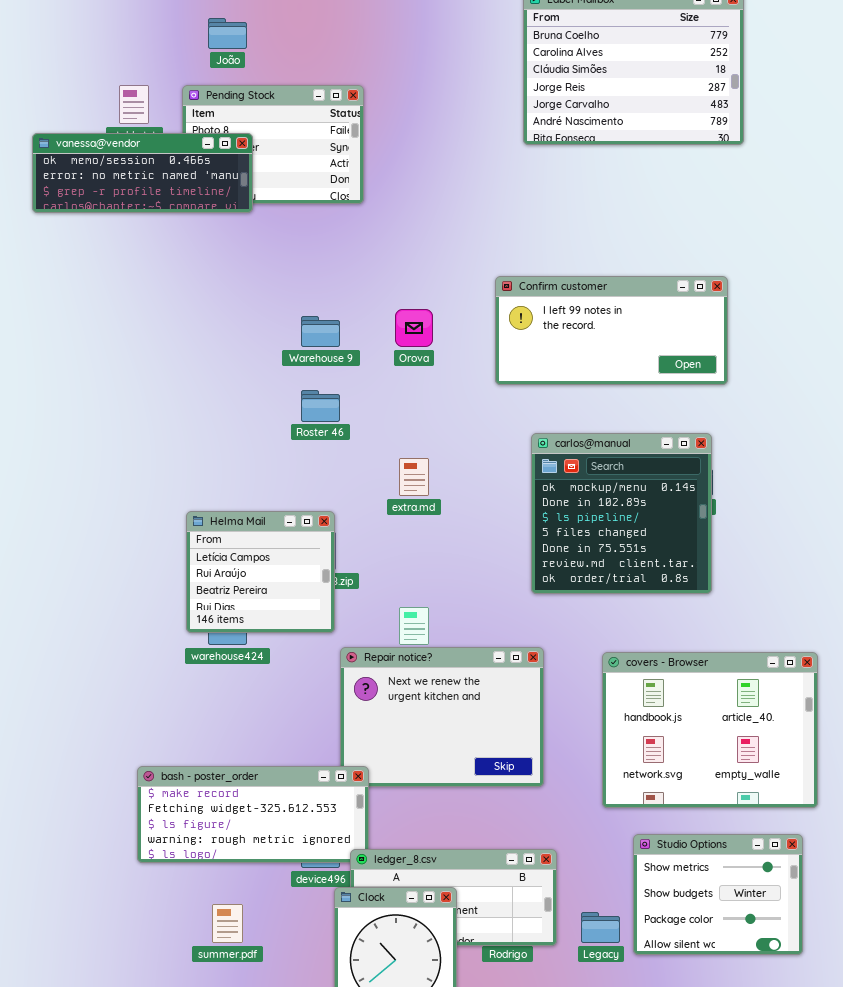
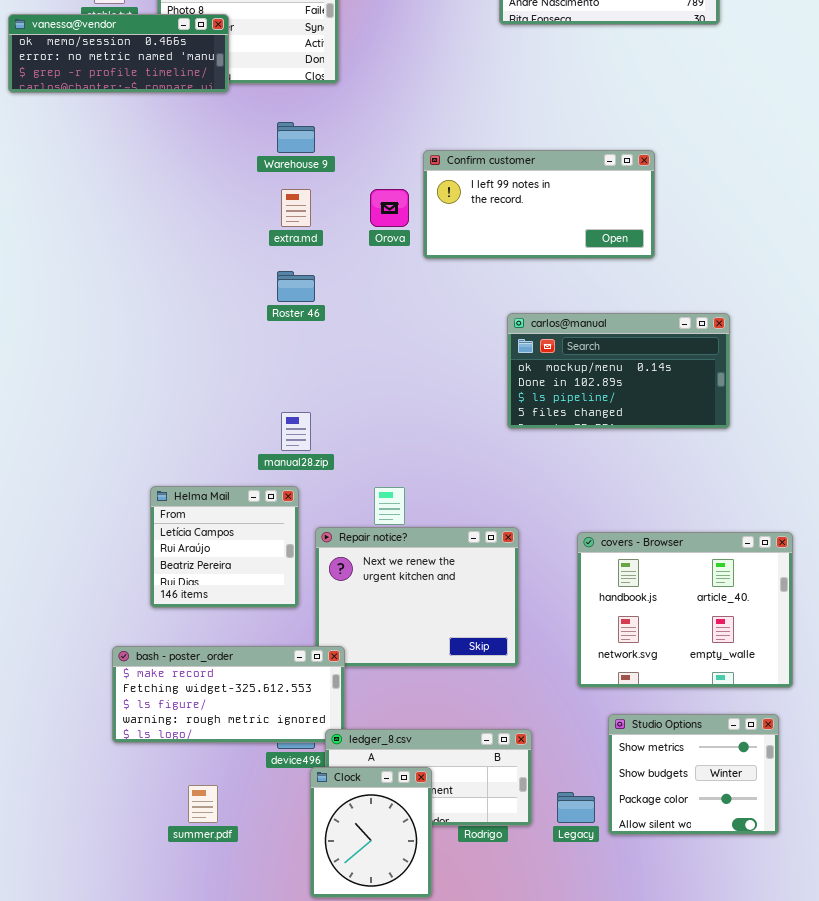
Confirm customer: [495,276,728,385] -> [423,150,655,259], moved
Warehouse 9: [301,316,340,347] -> [277,122,315,153], moved
carlos@manual: [531,433,712,594] -> [507,313,730,429], resized
extra.md: [399,458,429,496] -> [281,189,311,227], moved
Helma Mail: [186,511,335,633] -> [150,486,299,608], moved

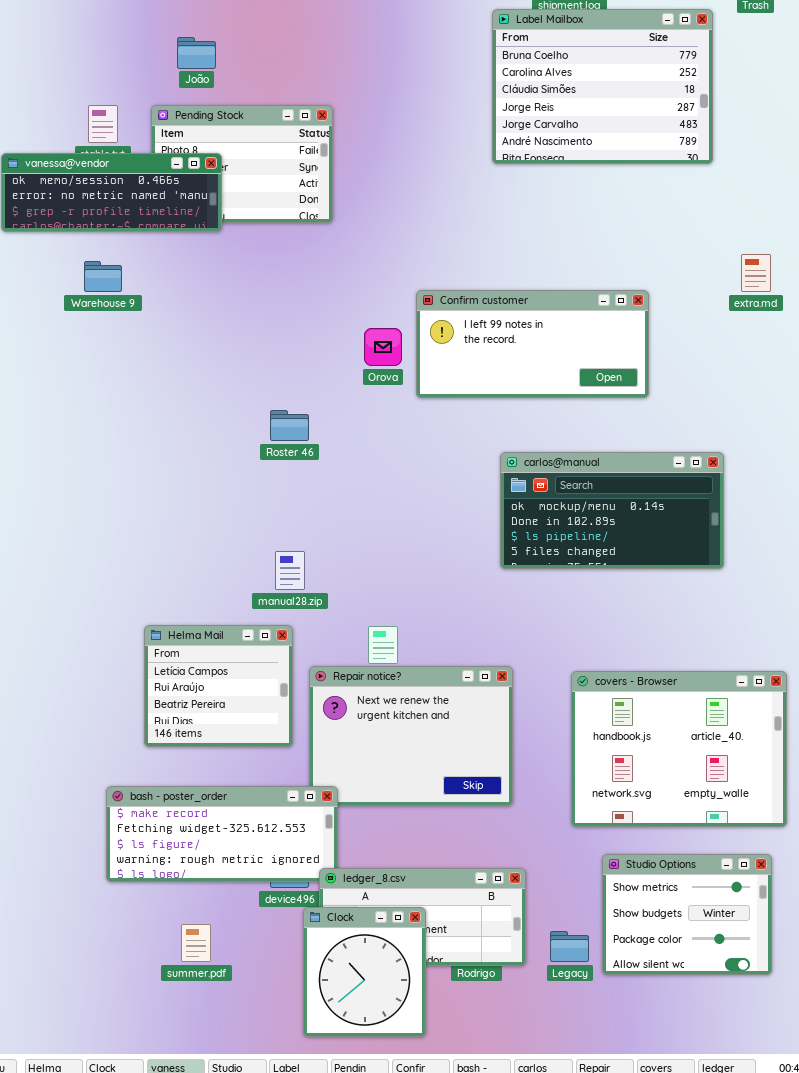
Warehouse 9: [277,122,315,153] -> [84,261,122,292], moved
extra.md: [281,189,311,227] -> [741,254,771,292], moved

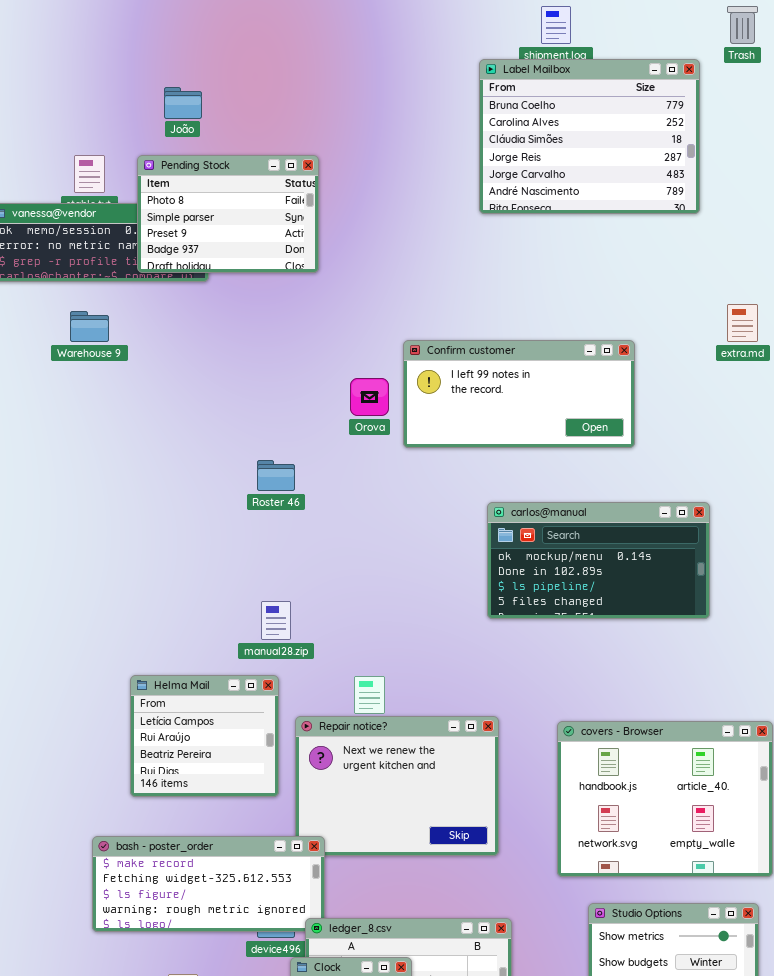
Pending Stock: [151,105,333,223] -> [137,155,319,273], raised

